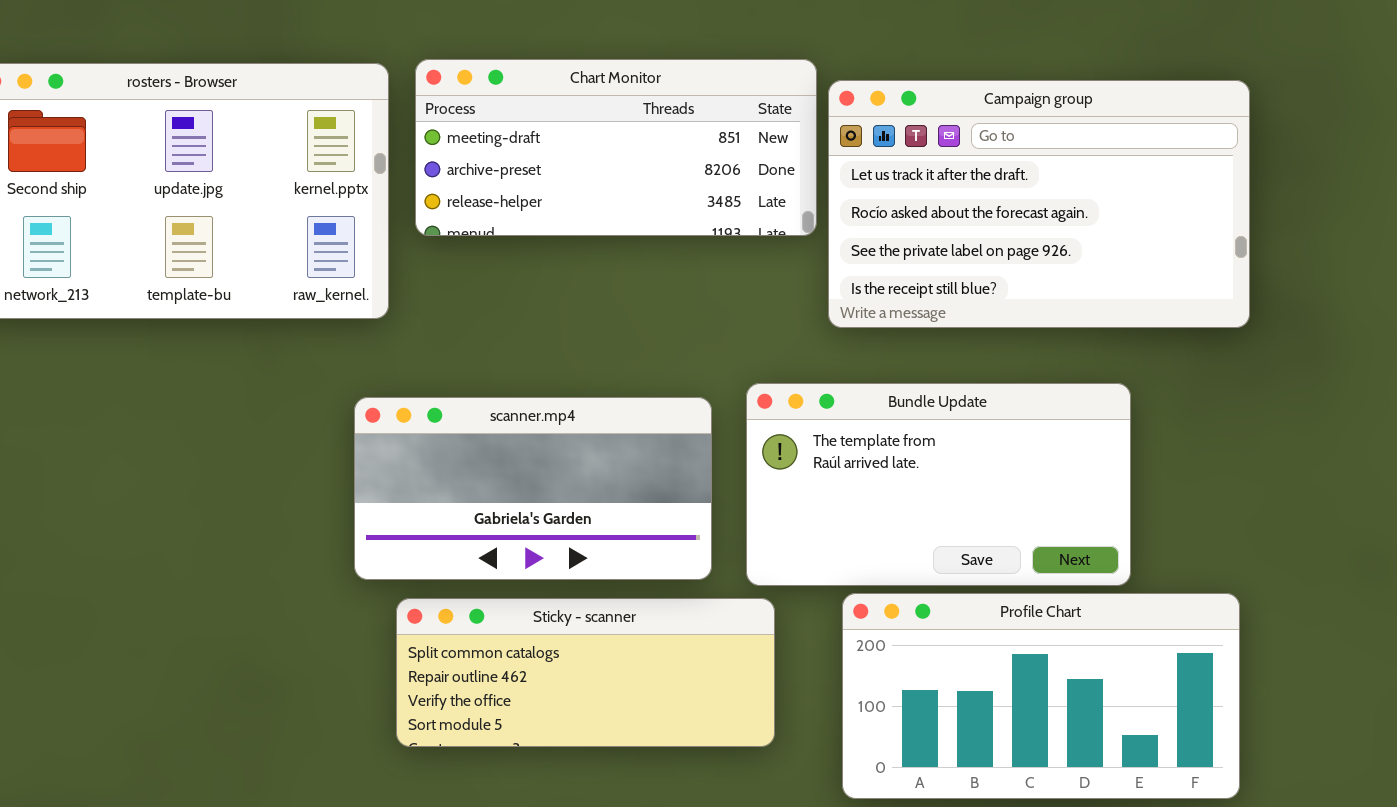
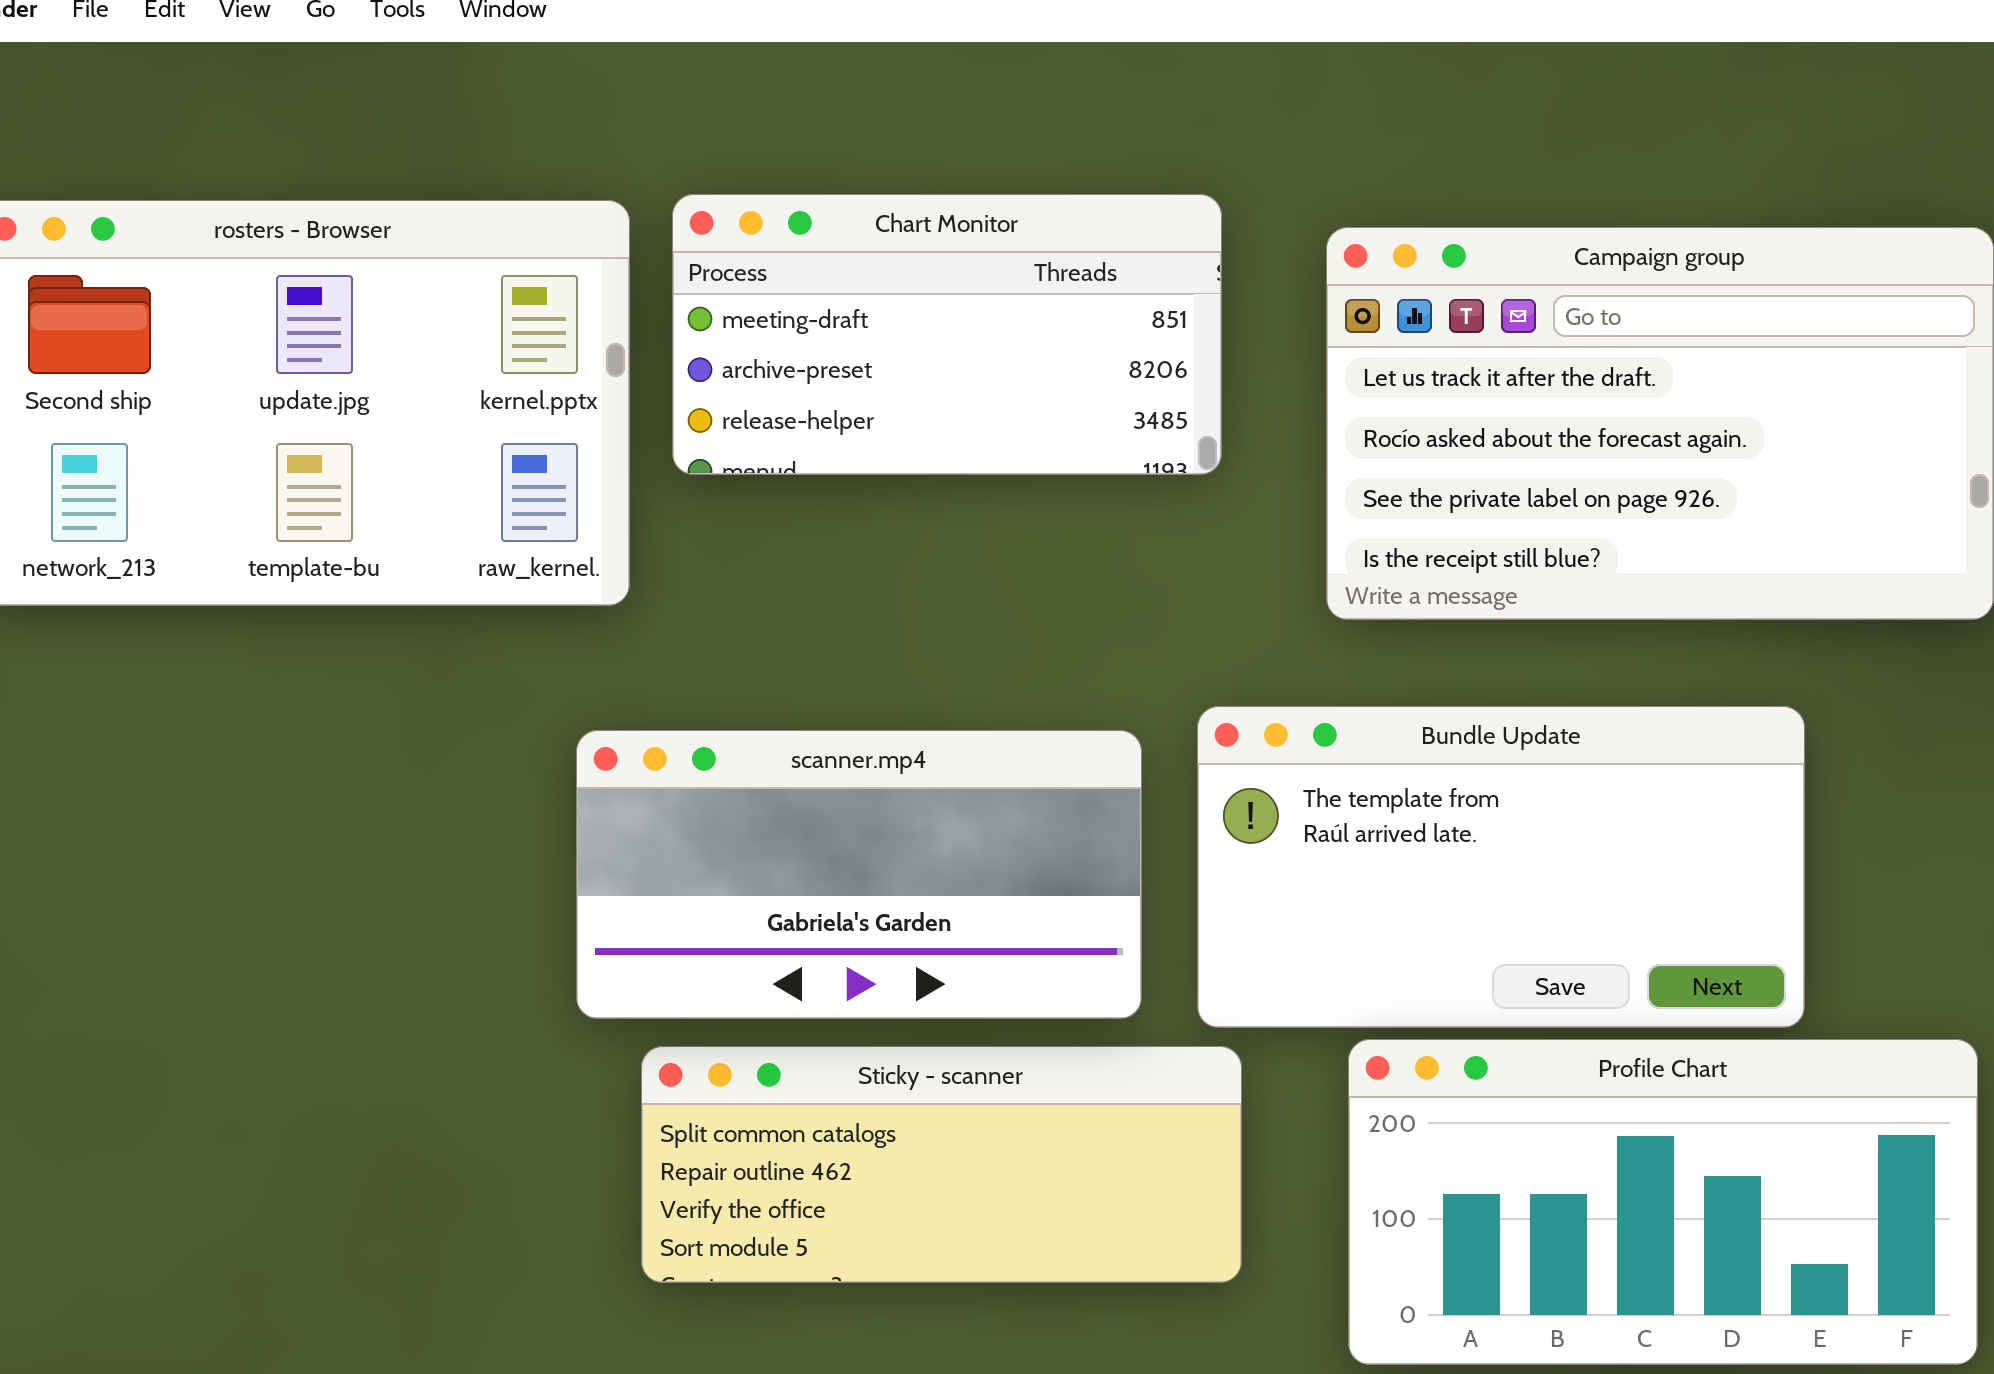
Chart Monitor: [415,59,817,236] -> [672,194,1222,475], resized

